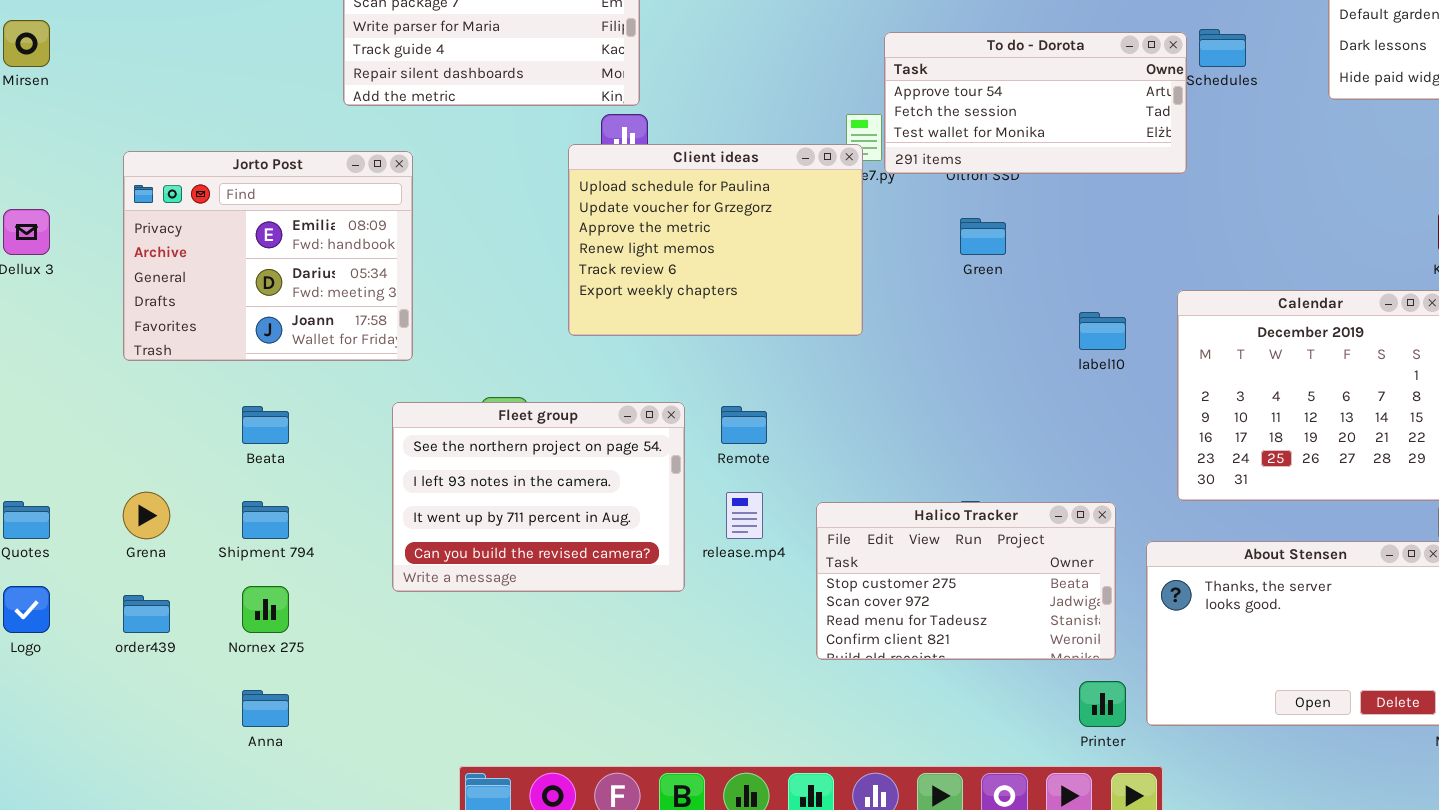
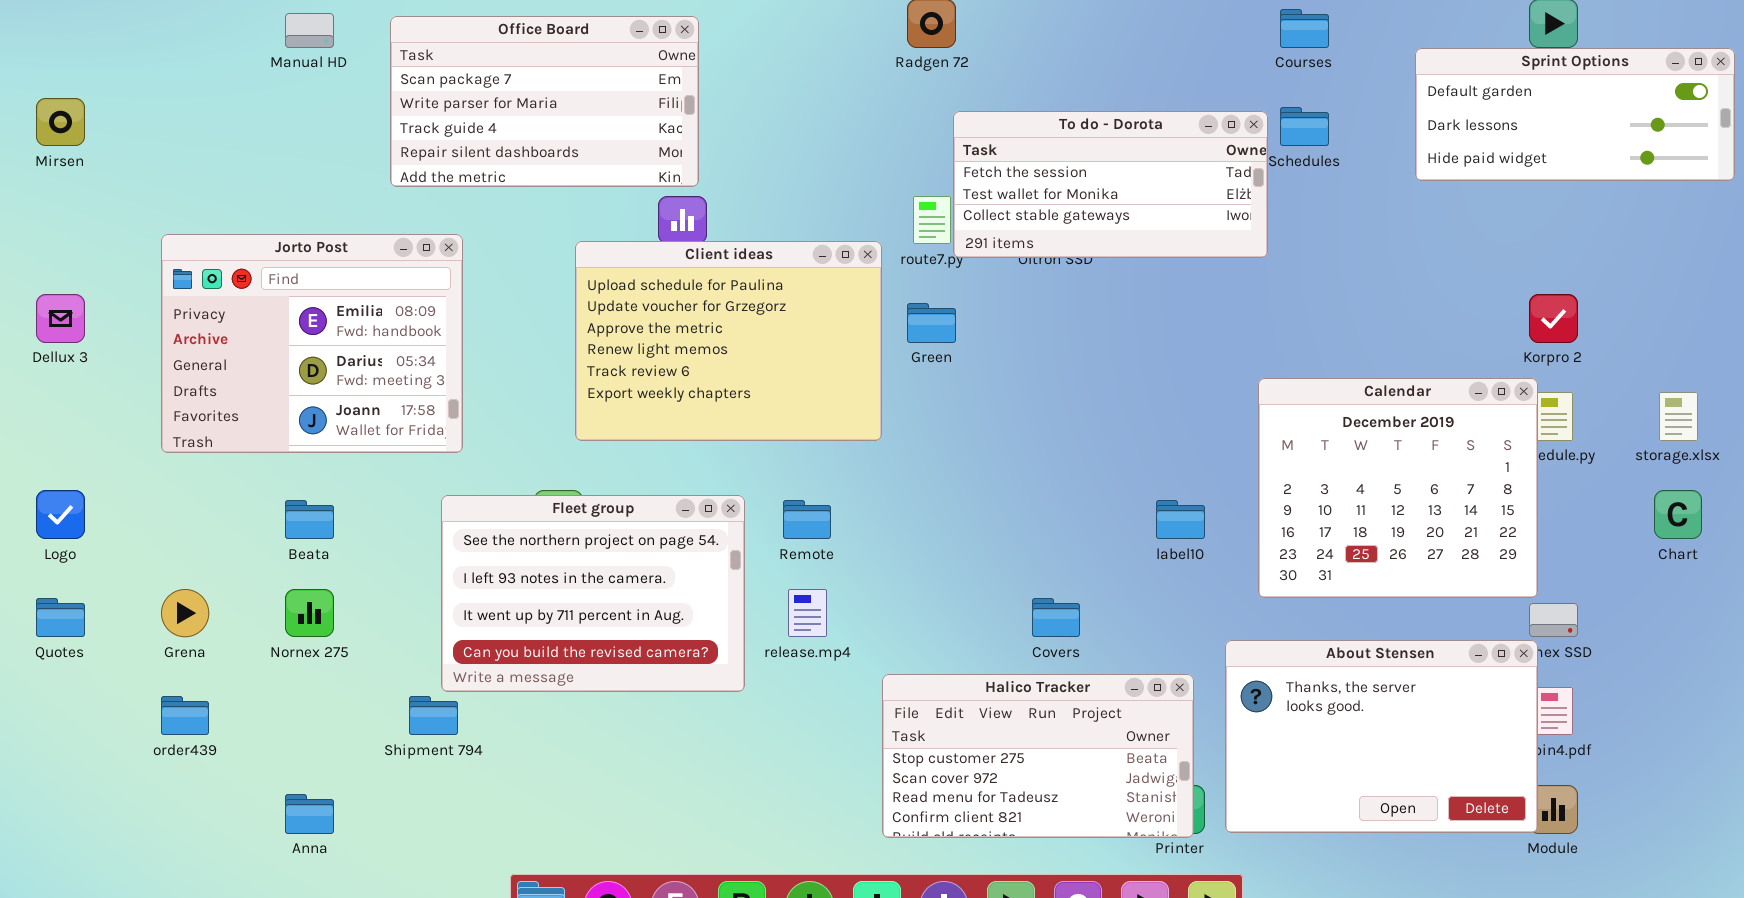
To do - Dorota: [884,32,1187,174] -> [953,111,1268,258], scrolled down 1 row
Client ideas: [568,144,863,336] -> [575,241,882,441], moved
Green: [960,218,1006,255] -> [907,303,956,343], moved
label10: [1079,312,1126,350] -> [1156,500,1205,539], moved
Shipment 794: [242,501,289,539] -> [409,696,458,735], moved
Halico Tracker: [816,502,1116,660] -> [882,674,1194,838], moved
Logo: [3,586,50,633] -> [36,490,85,539], moved
Nornex 275: [242,586,289,633] -> [285,589,334,637], moved

